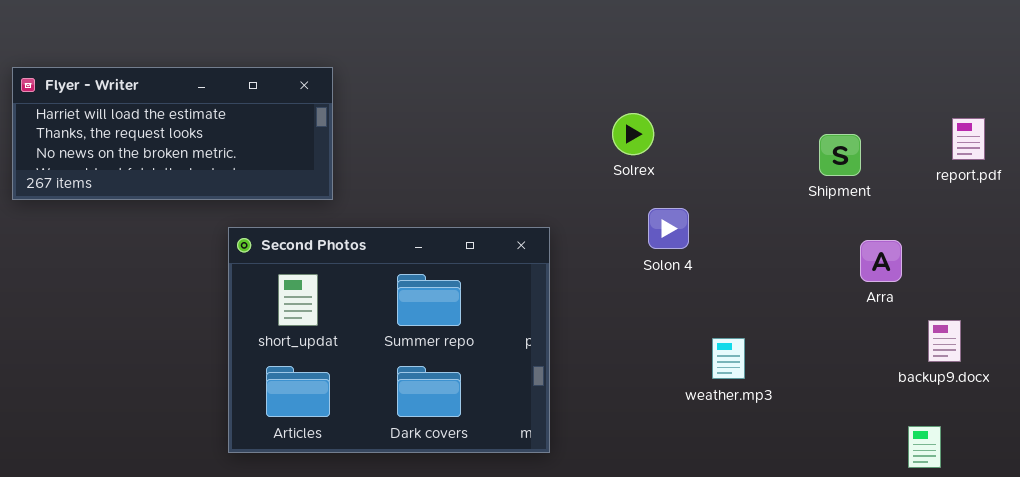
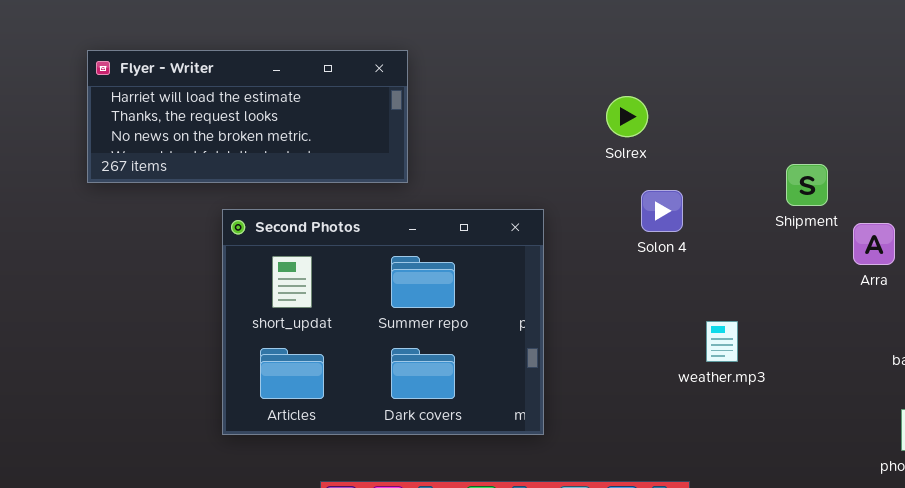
Flyer - Writer: [12,67,333,200] -> [87,50,408,183], moved
Shipment: [819,134,861,176] -> [786,164,828,206], moved

